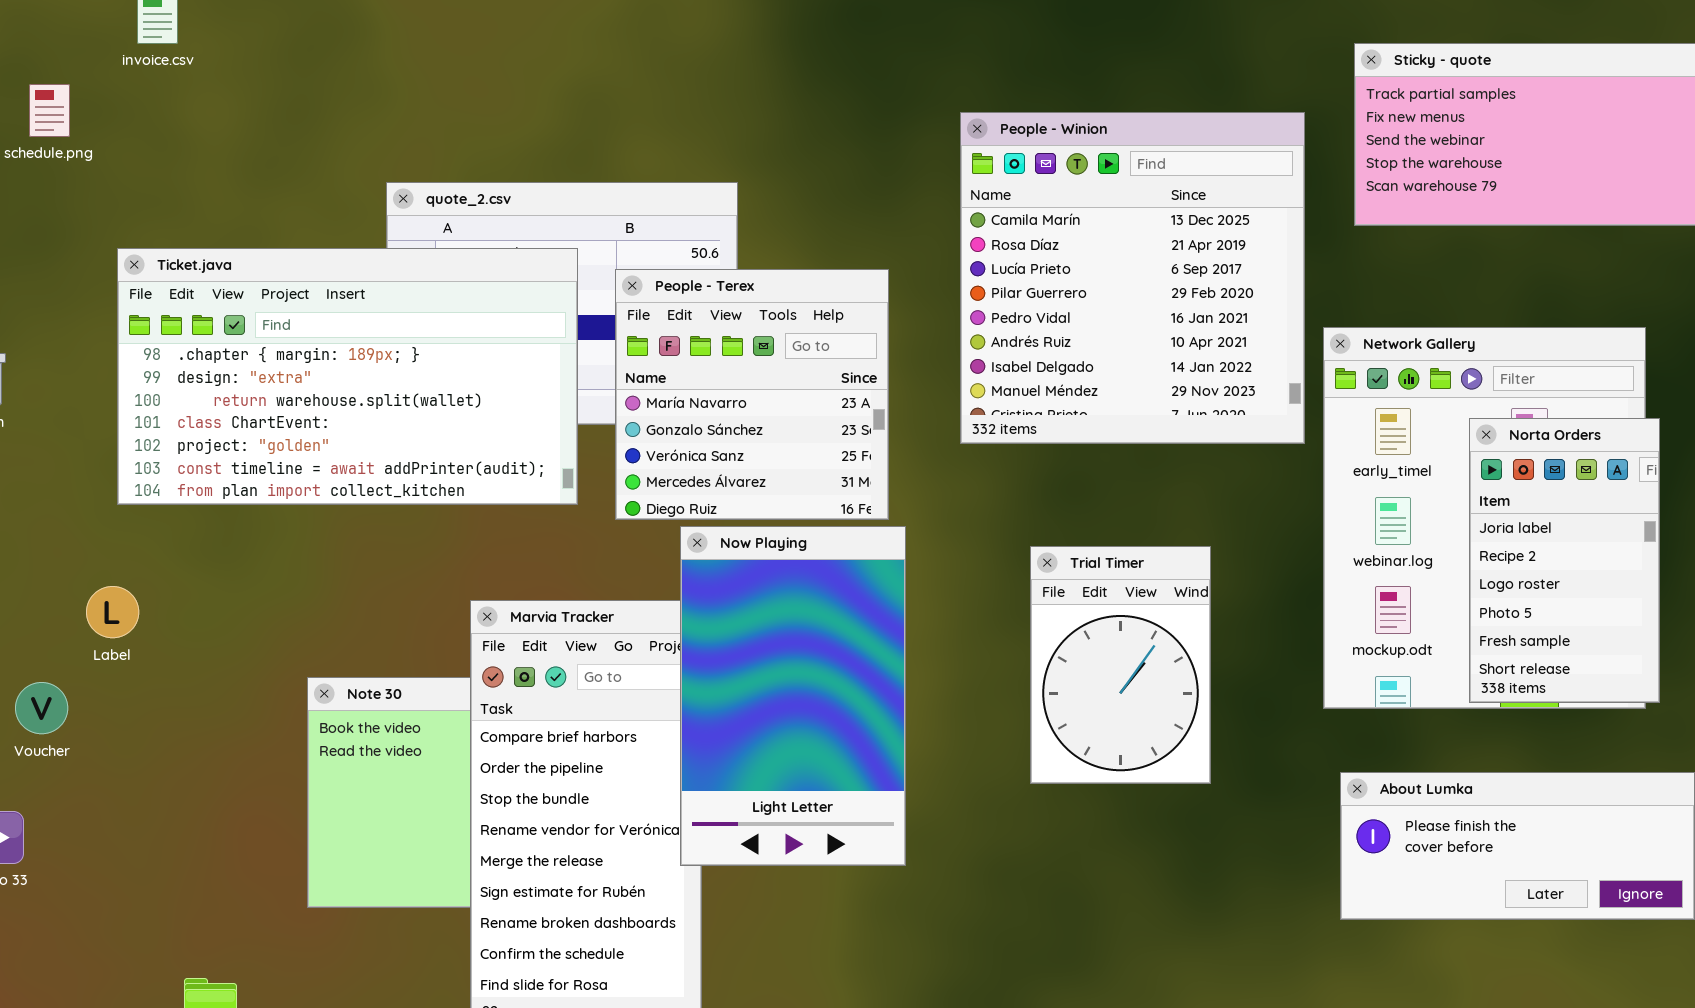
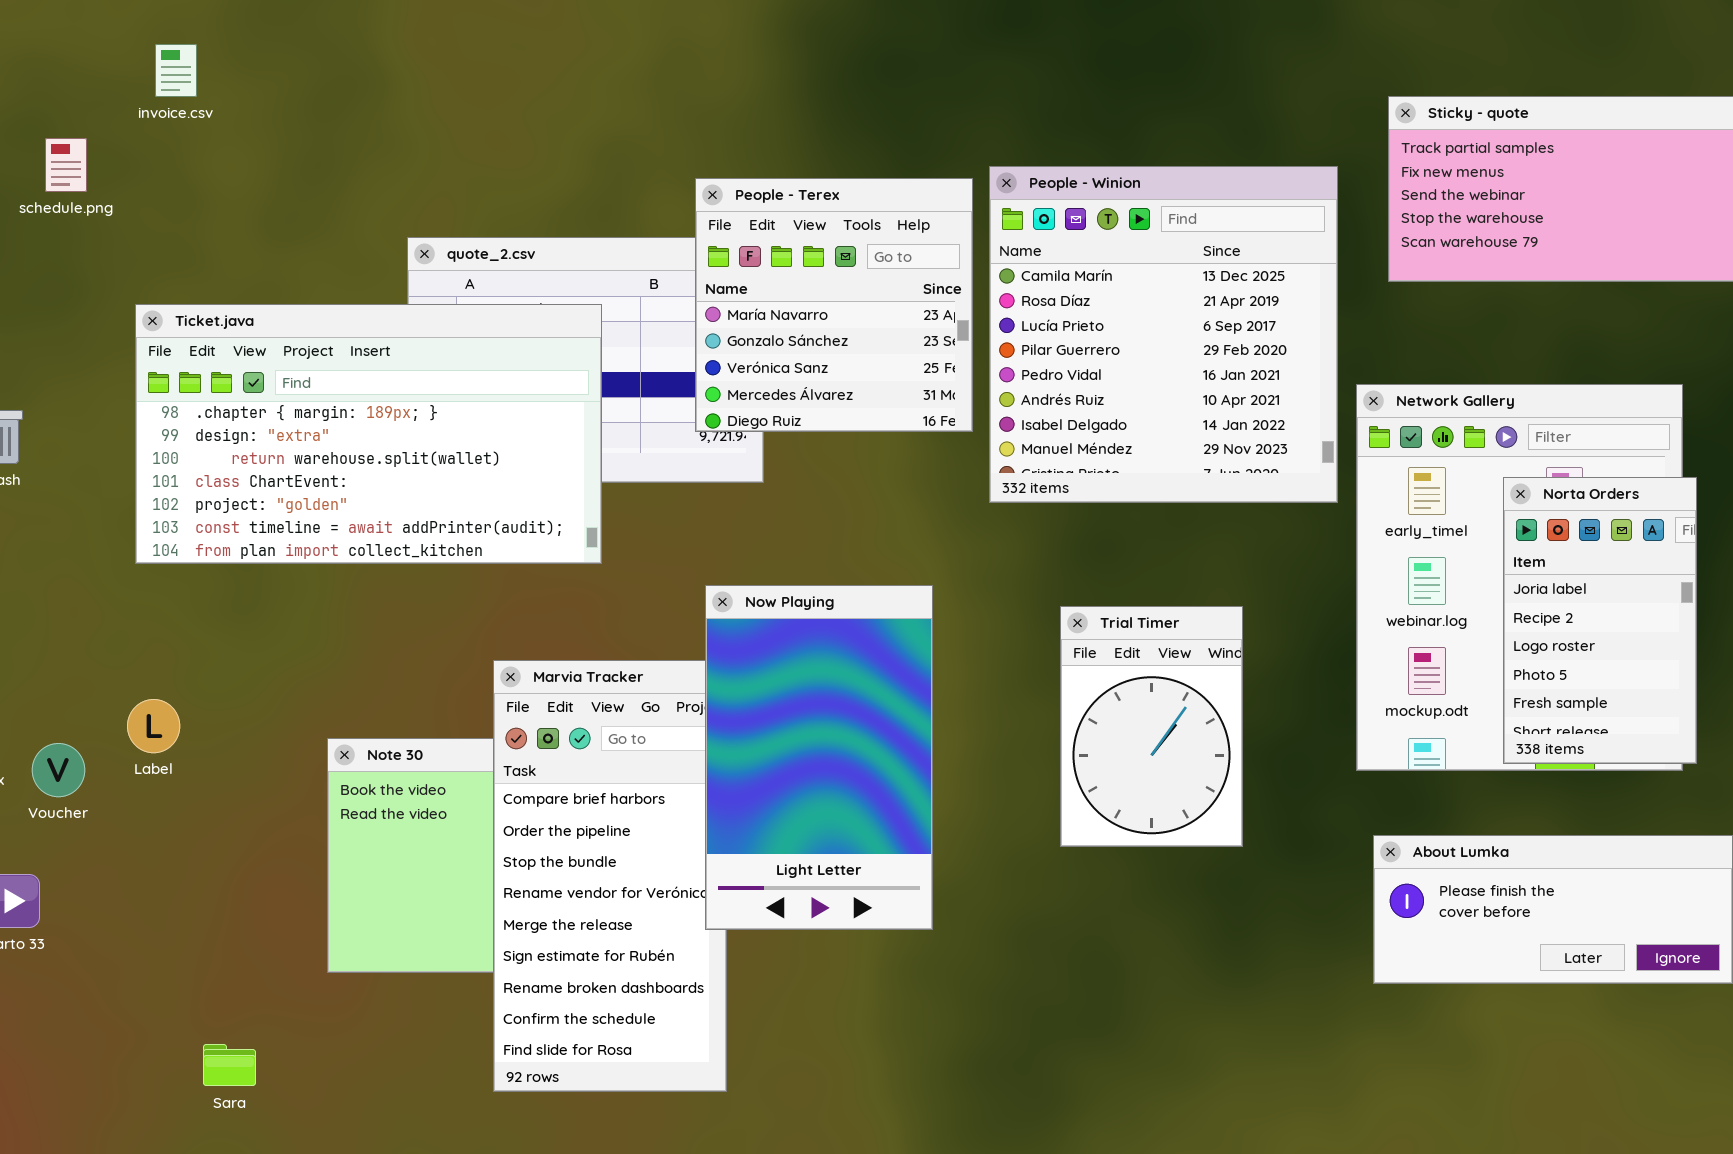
People - Terex: [615,269,889,520] -> [695,178,973,432], moved
Label: [86,586,139,638] -> [127,699,180,753], moved

